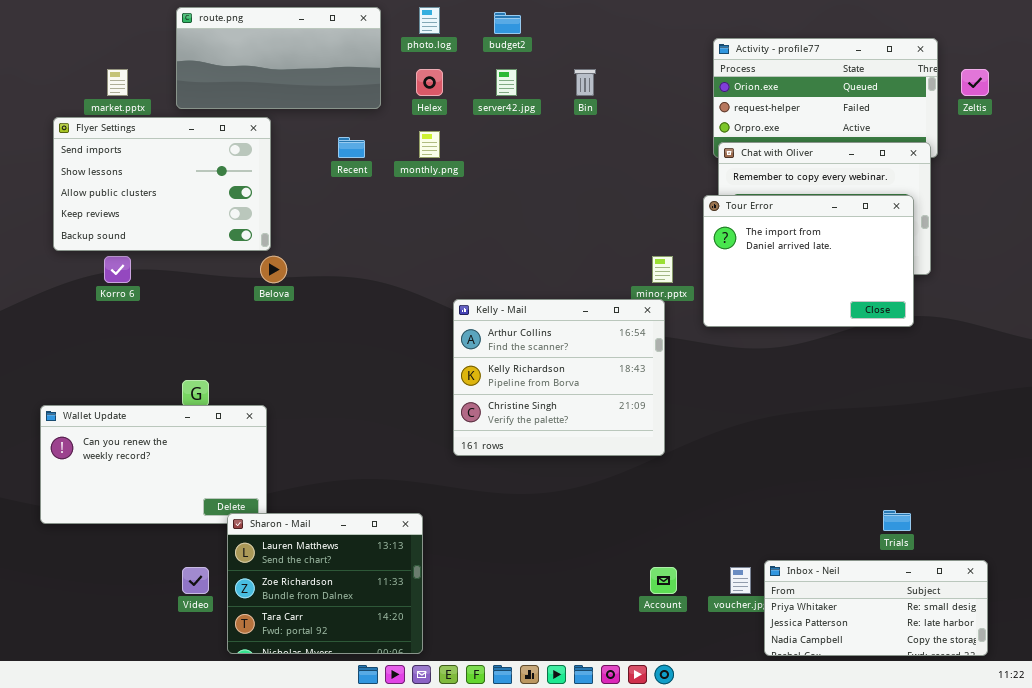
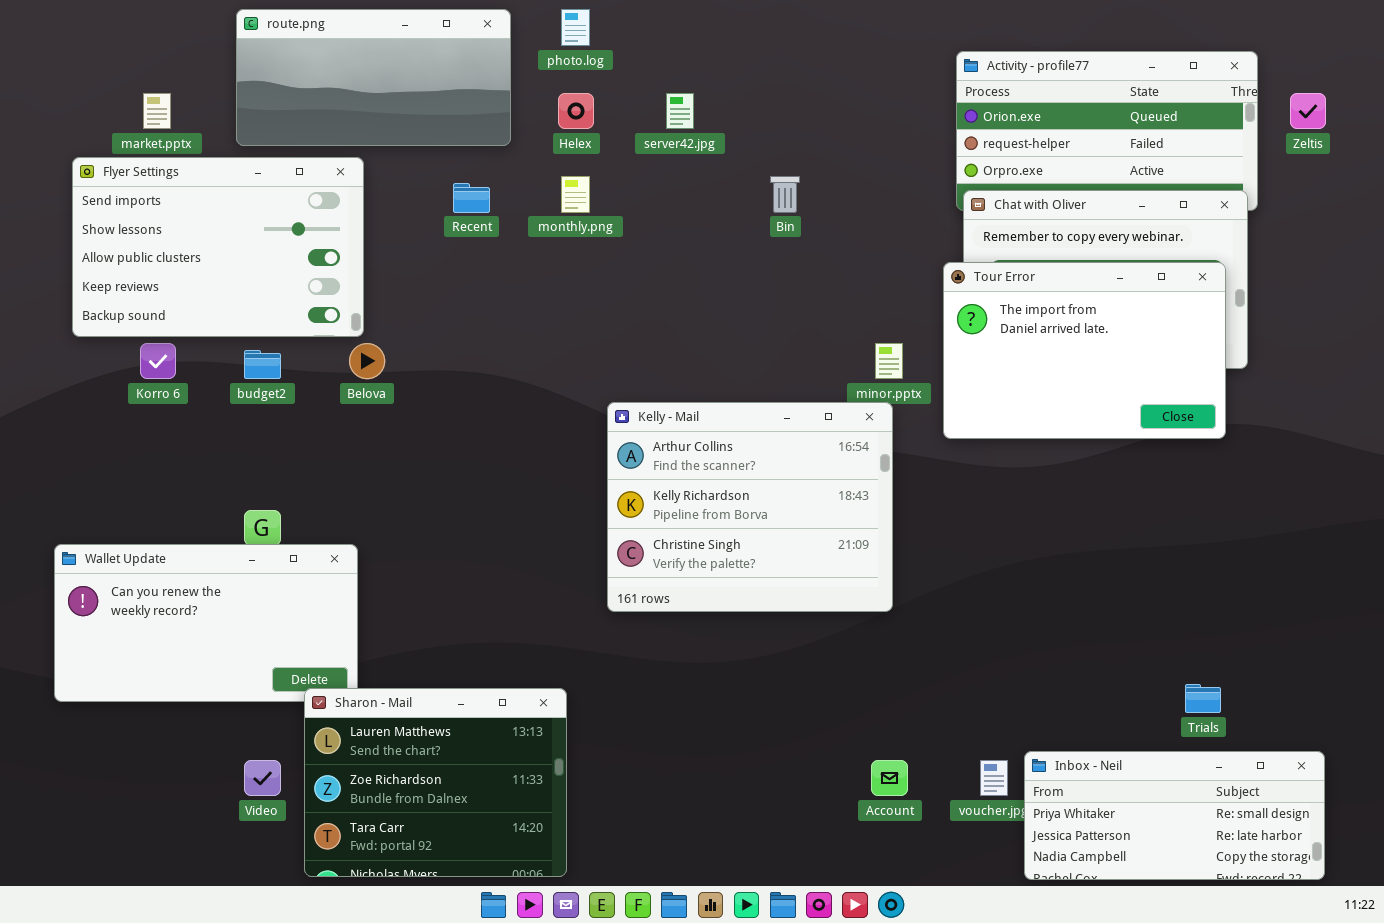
budget2: [494,12,521,34] -> [244,350,281,379], moved
Bin: [574,69,596,96] -> [770,176,800,213], moved

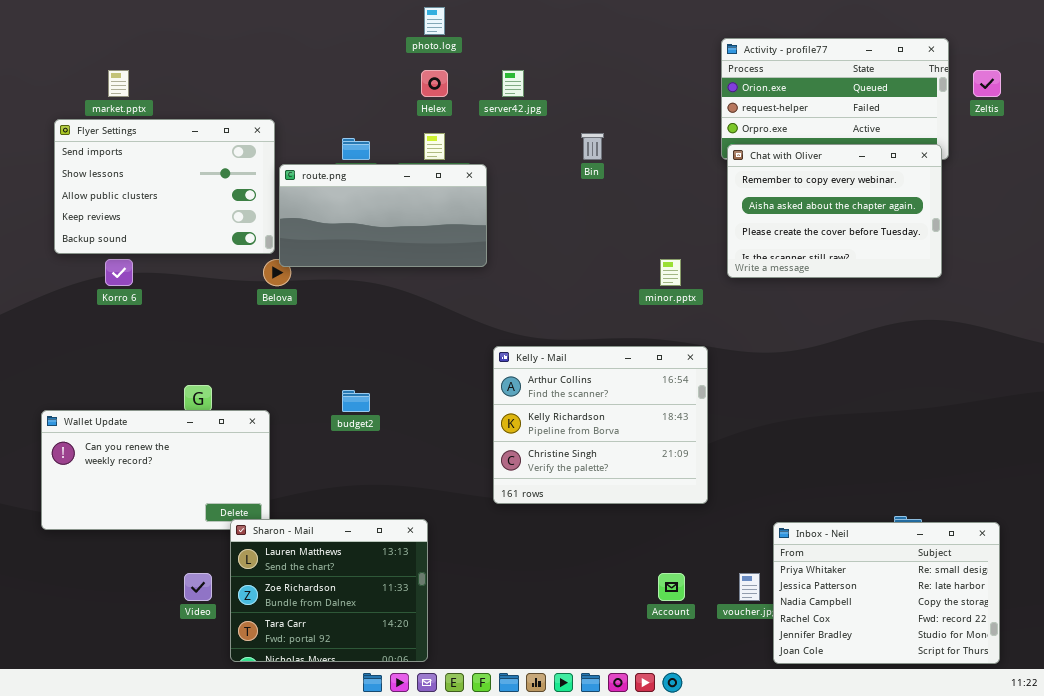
route.png: [236,9,511,146] -> [279,164,487,267], moved
Tour Error: [943,262,1226,439] -> none, closed
budget2: [244,350,281,379] -> [342,390,370,412], moved
Kelly - Mail: [607,402,893,612] -> [493,346,708,504], moved
Inbox - Neil: [1024,751,1325,880] -> [773,522,1000,664], resized

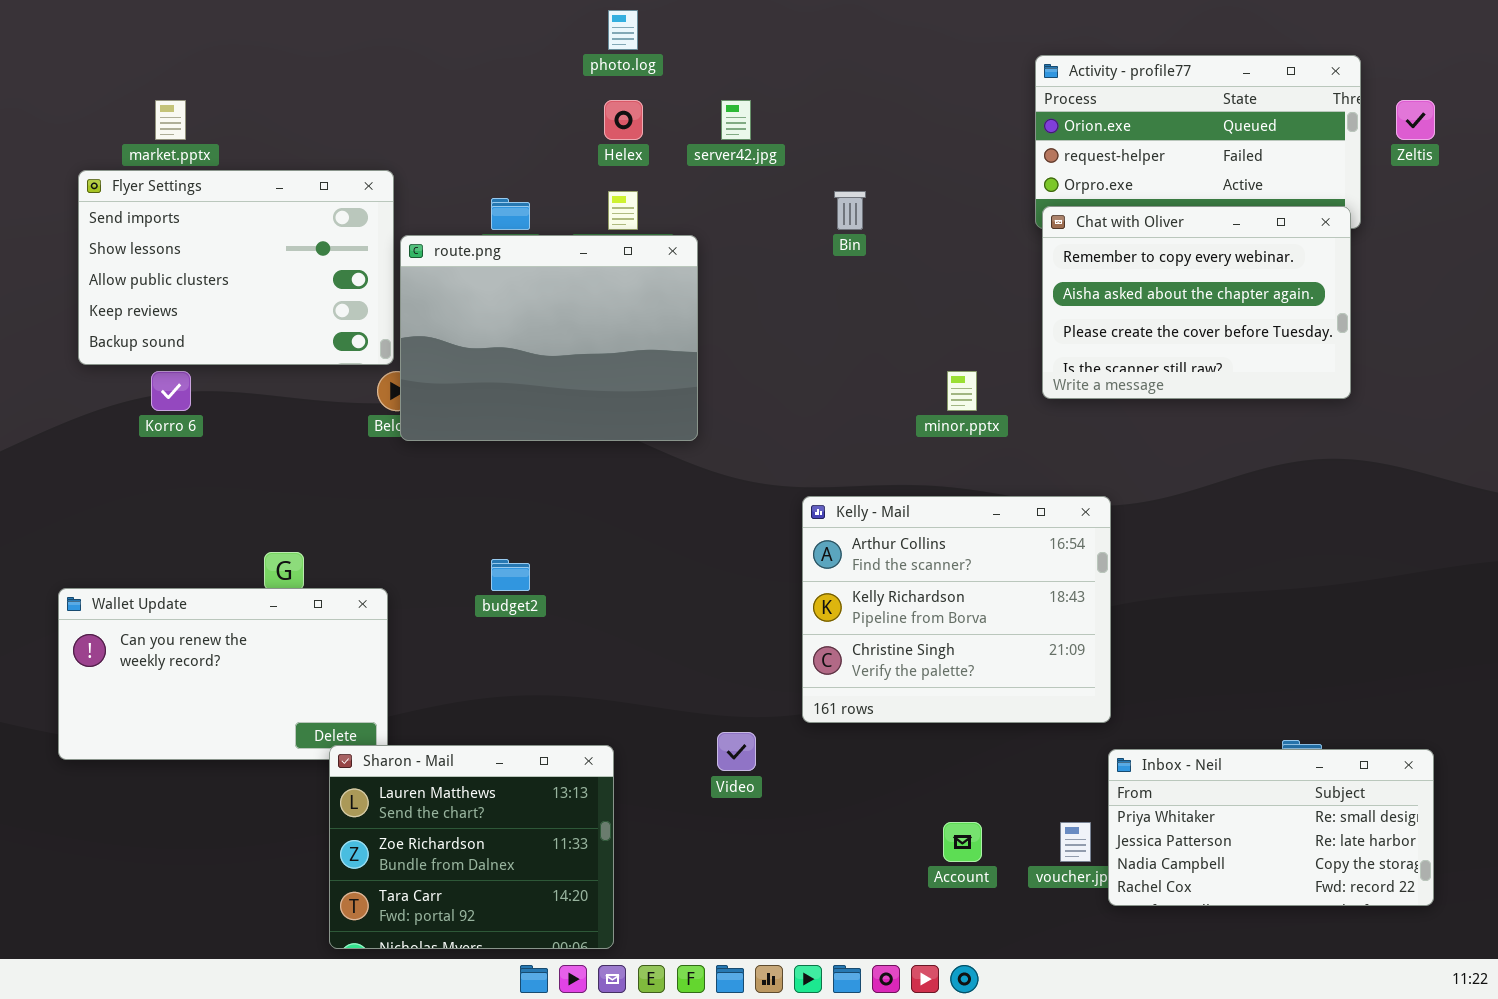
route.png: [279,164,487,267] -> [400,235,698,441], resized
Kelly - Mail: [493,346,708,504] -> [802,496,1111,723], moved
Inbox - Neil: [773,522,1000,664] -> [1108,749,1434,906], resized
Video: [184,573,212,601] -> [717,732,756,771], moved

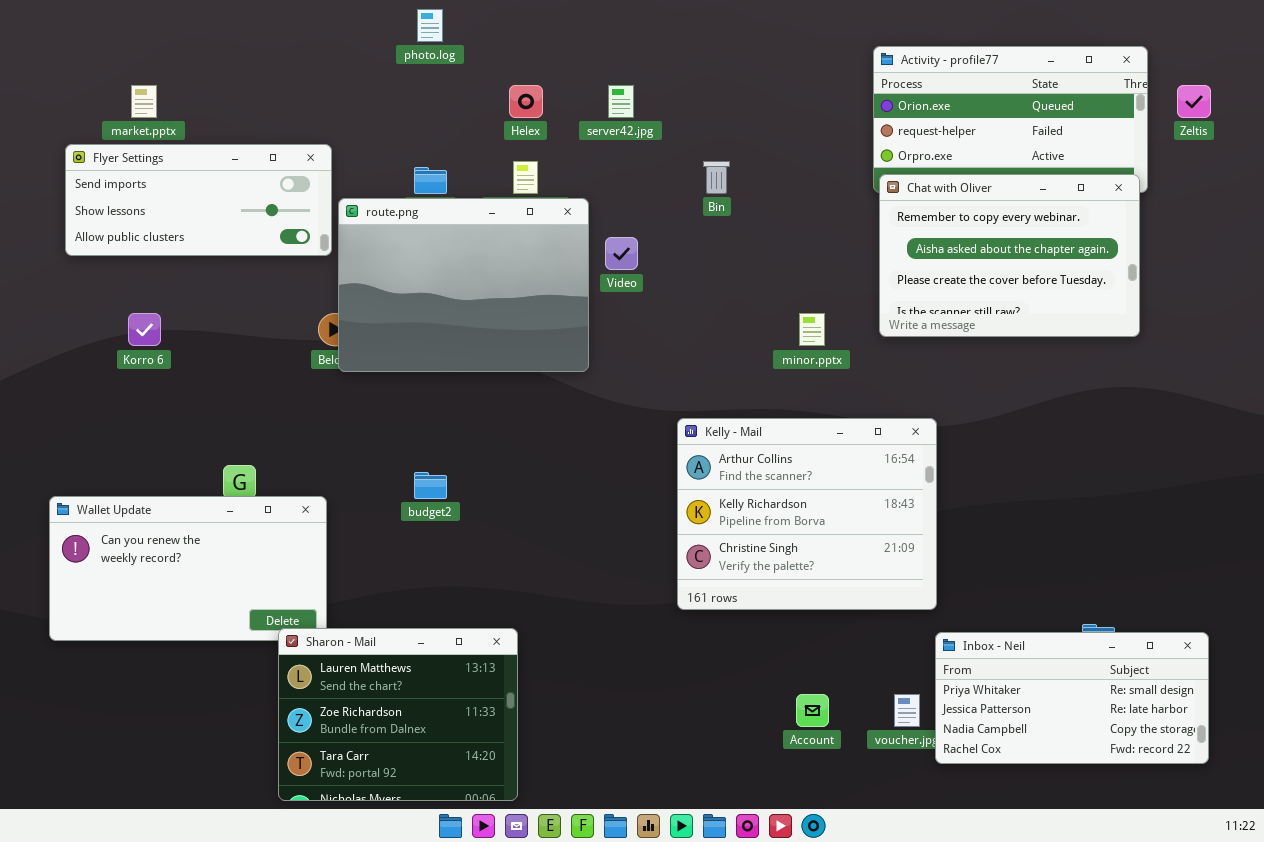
photo.log: [608,10,638,50] -> [417,9,443,42], moved
Flyer Settings: [78,170,394,365] -> [65,144,332,256], resized
Video: [717,732,756,771] -> [605,237,638,270], moved

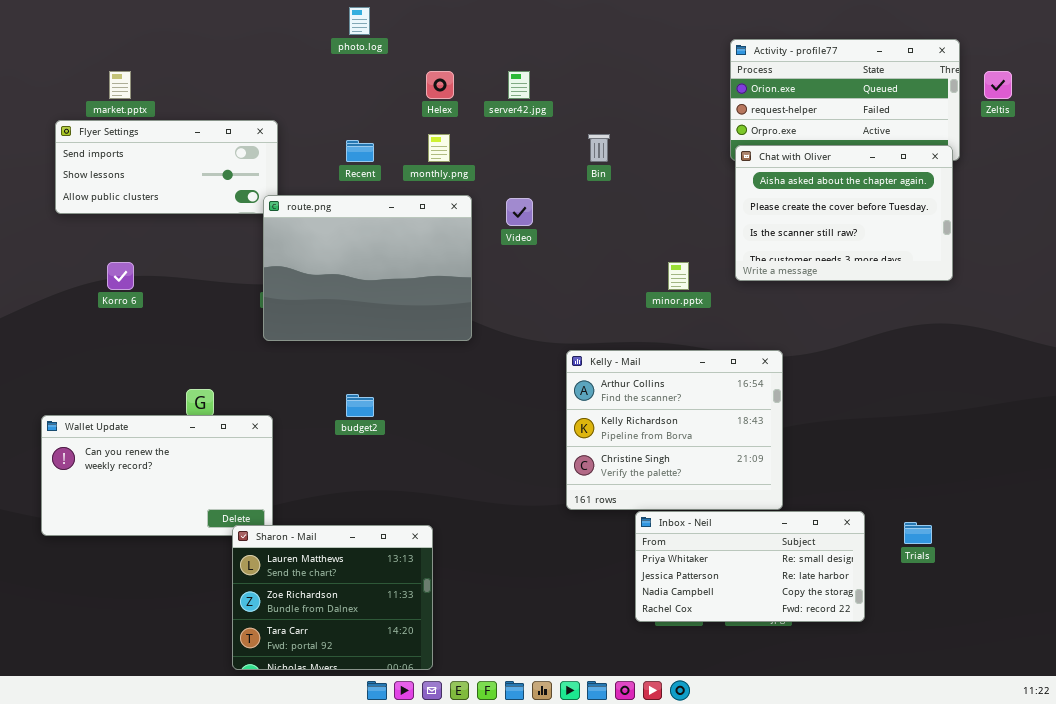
Chat with Oliver: [879,174,1140,337] -> [735,145,953,281], scrolled down 1 row
route.png: [338,198,589,372] -> [263,195,472,341], moved
Inbox - Neil: [935,632,1209,764] -> [635,511,865,622], moved

